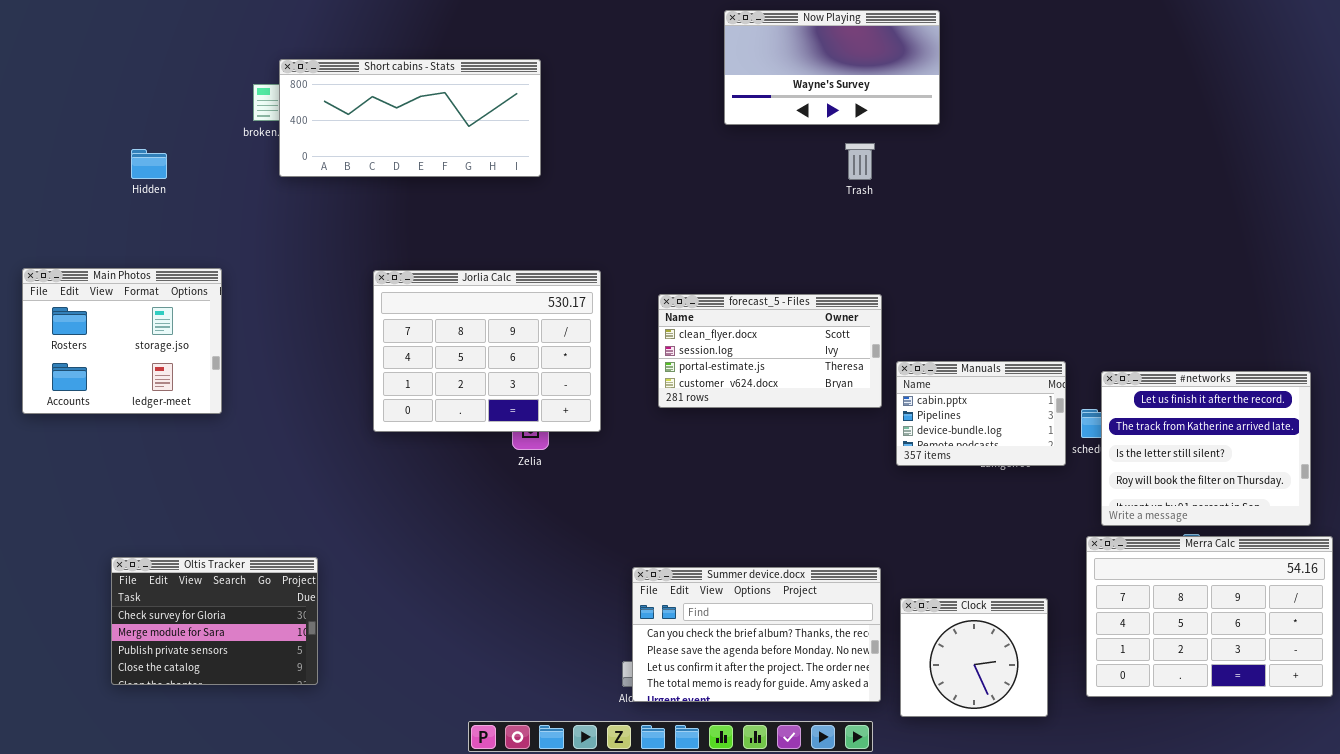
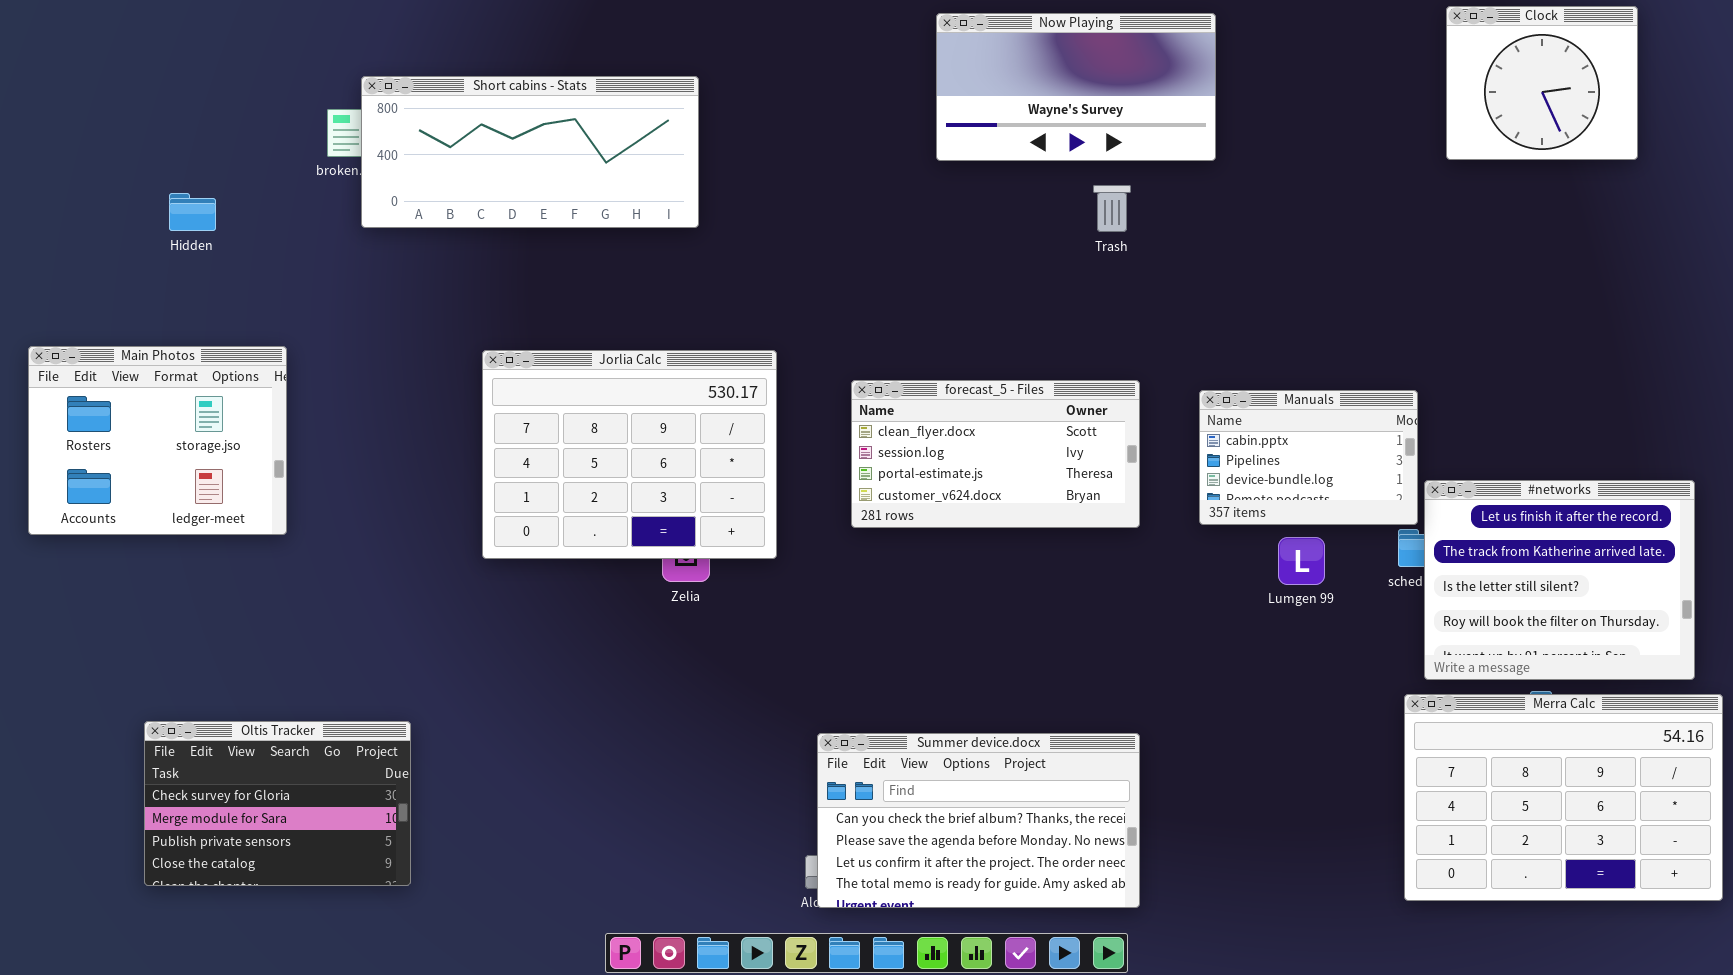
Manuals: [896,361,1066,466] -> [1199,390,1418,525], moved
Clock: [900,598,1048,717] -> [1446,6,1638,160], moved

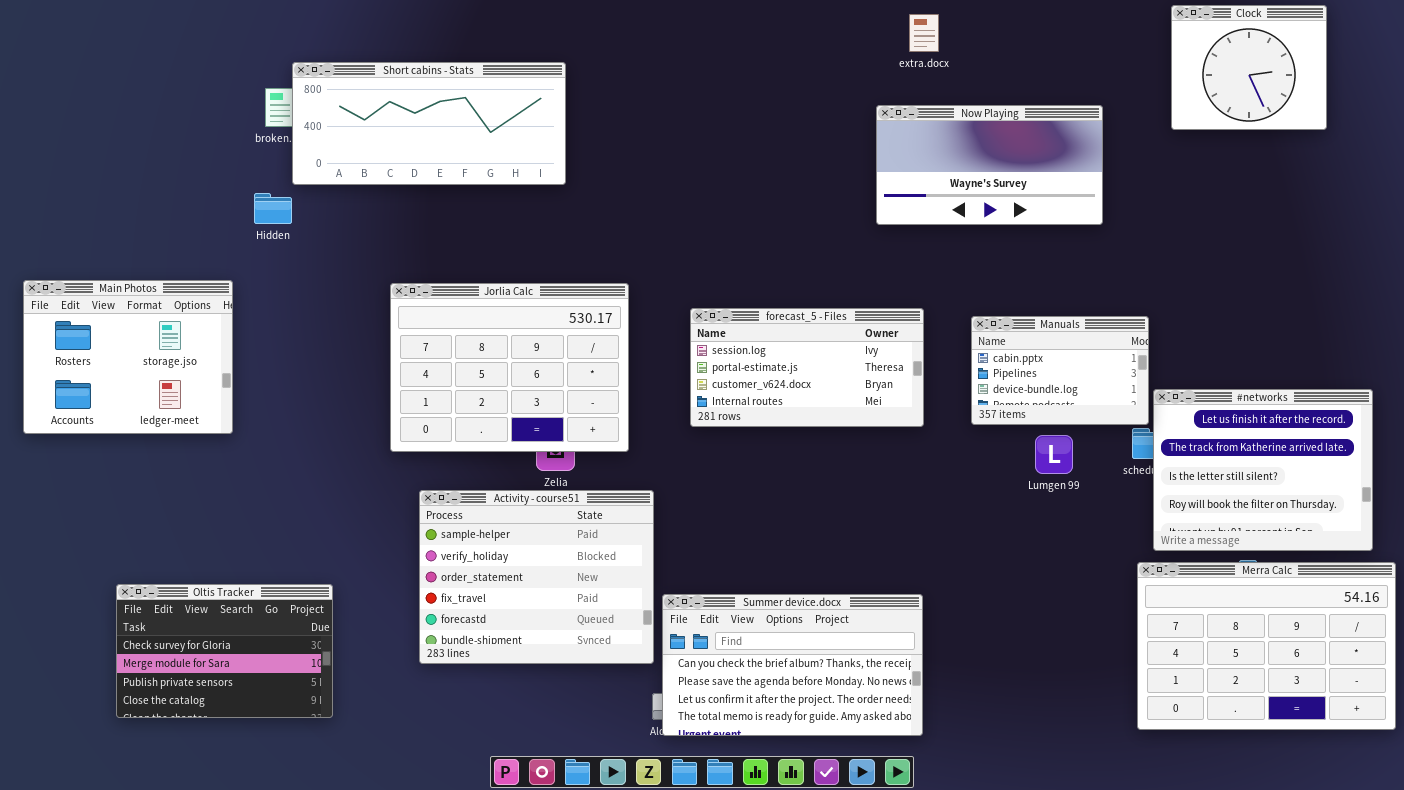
Now Playing: [936,13,1216,161] -> [876,105,1103,225], moved
Hidden: [169,193,216,231] -> [254,193,292,224], moved
forecast_5 - Files: [851,380,1140,528] -> [690,308,924,427], scrolled down 1 row
Activity - course51: none -> [419,490,654,664], opened

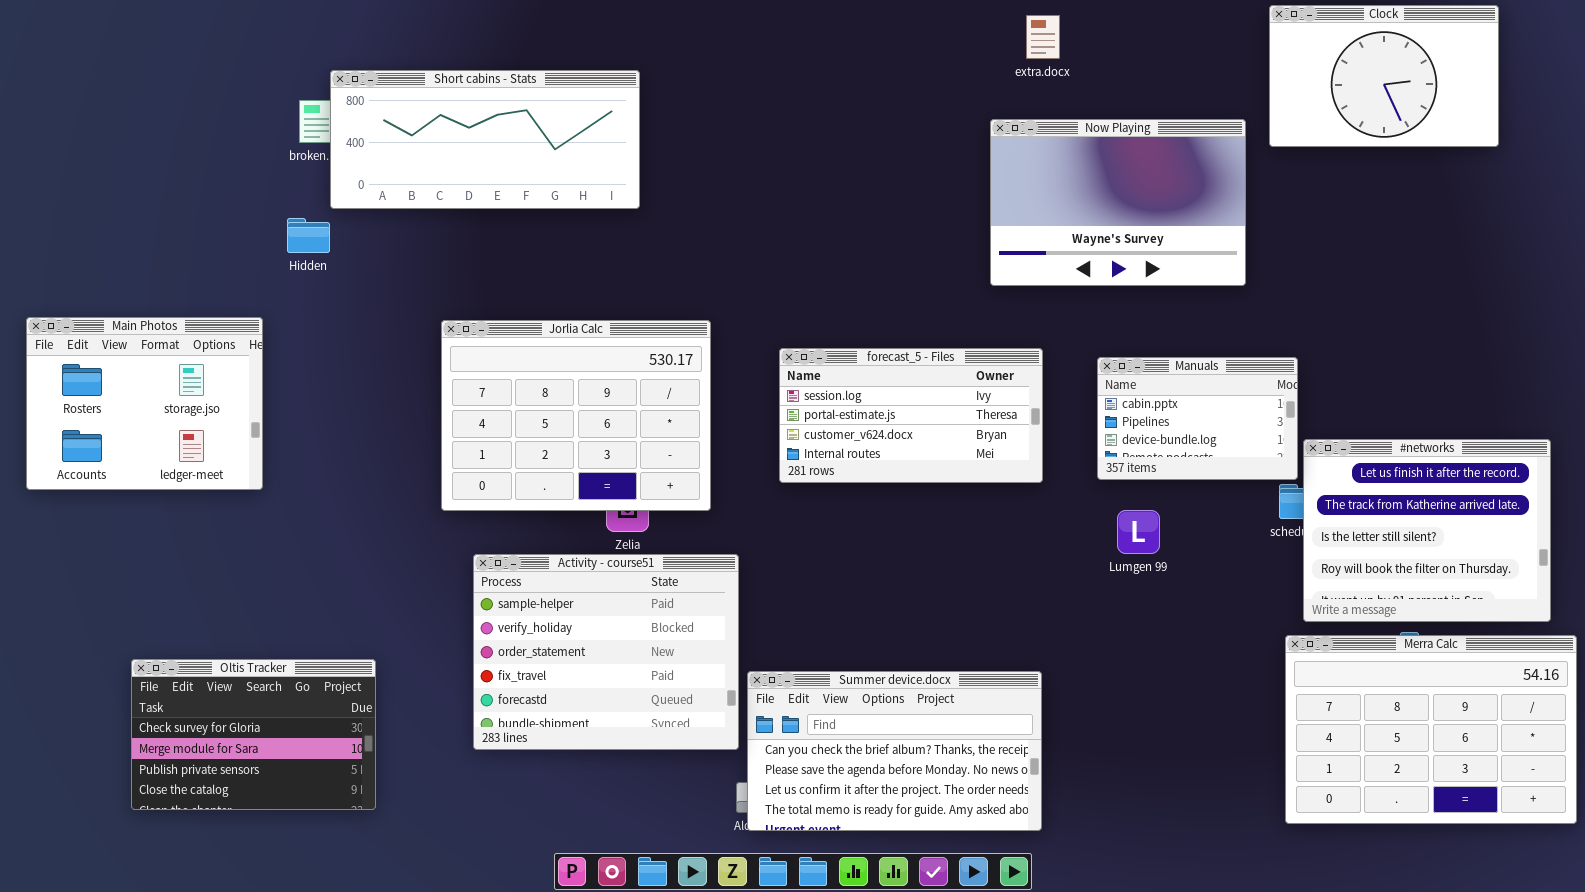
Clock: [1171,5,1327,130] -> [1269,5,1499,147], resized
Now Playing: [876,105,1103,225] -> [990,119,1246,286], resized
Lumgen 99: [1035,435,1073,474] -> [1117,510,1160,554], moved

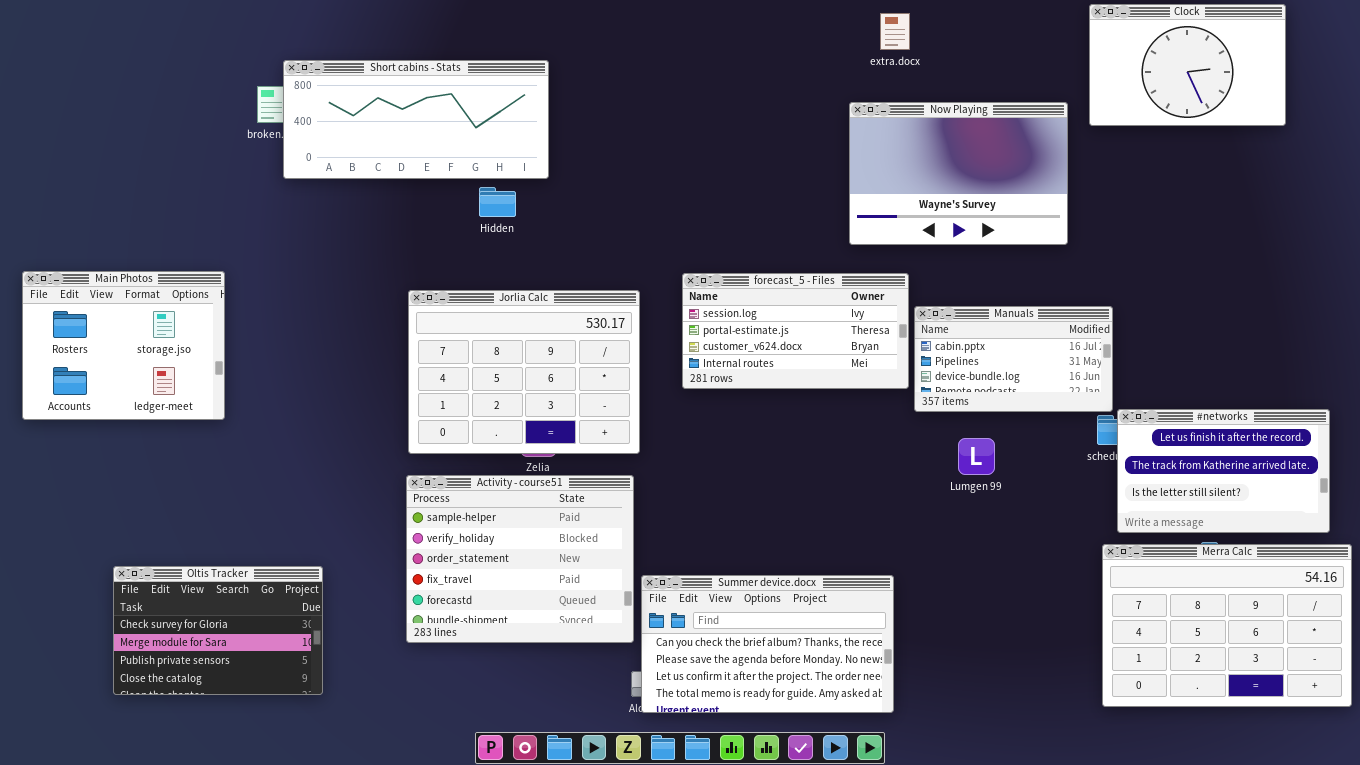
Hidden: [287,218,330,253] -> [479,187,516,217], moved
Jorlia Calc: [441,320,711,511] -> [408,290,640,454], moved
forecast_5 - Files: [779,348,1043,483] -> [682,273,909,389], moved
Manuals: [1097,357,1298,480] -> [914,306,1113,412], resized
#networks: [1303,439,1551,622] -> [1117,409,1330,533], resized

